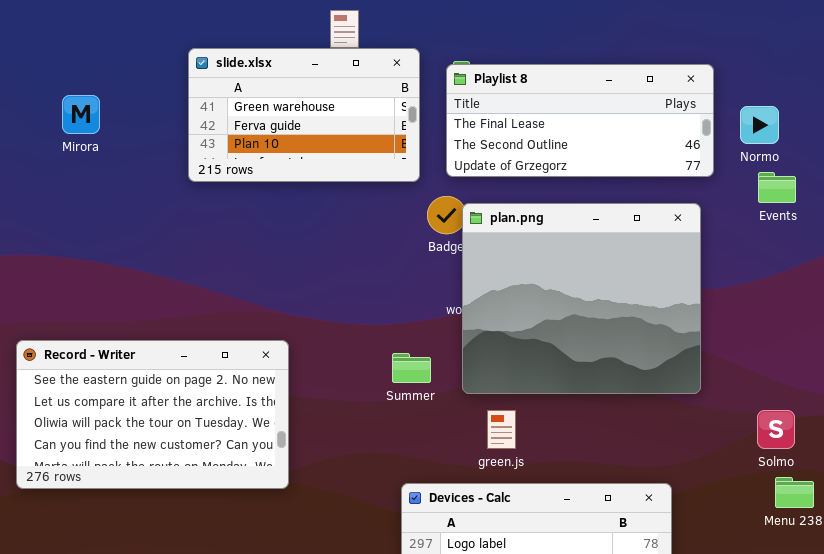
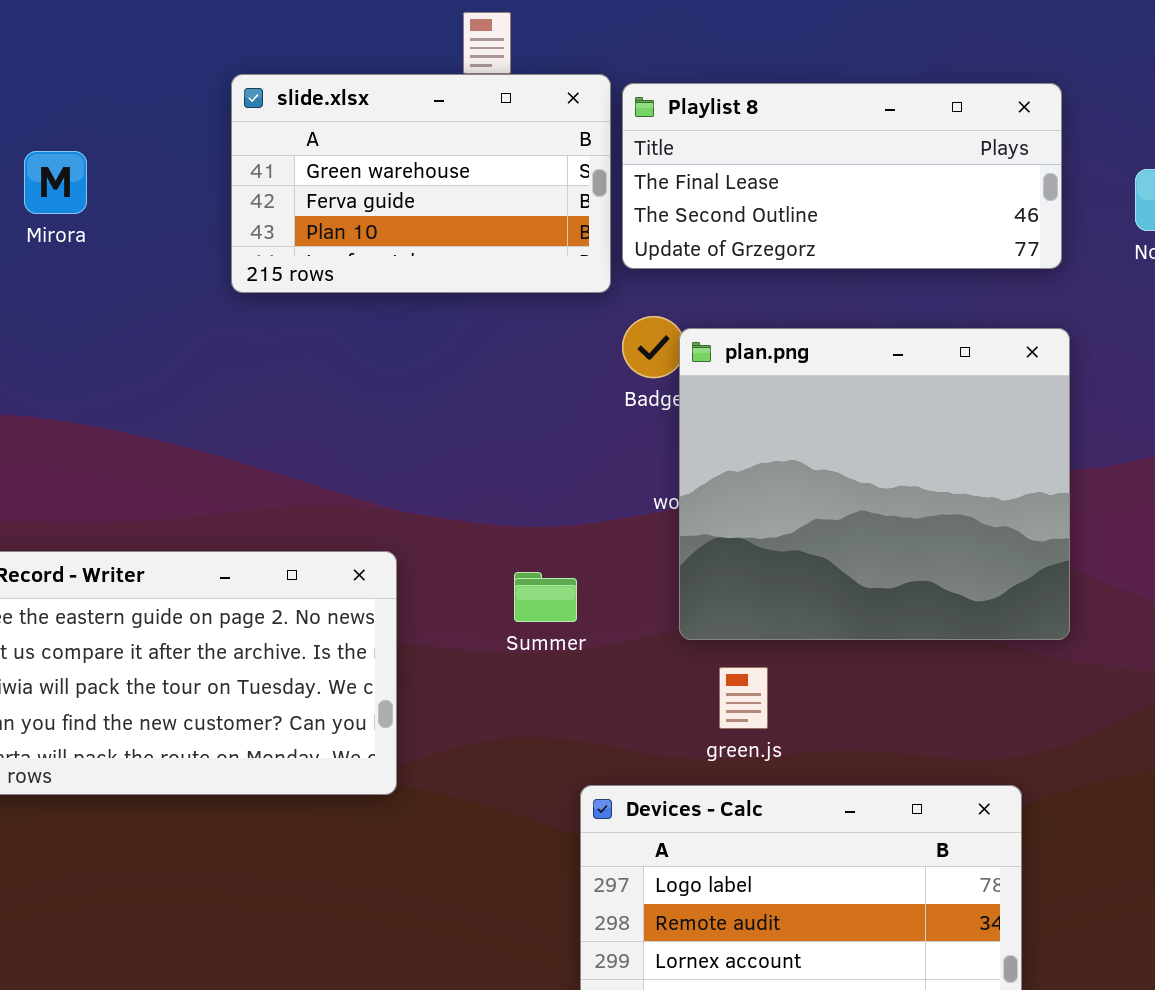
Playlist 8: [446,64,714,177] -> [622,83,1062,269], moved
Summer: [392,353,431,383] -> [514,572,577,622], moved

